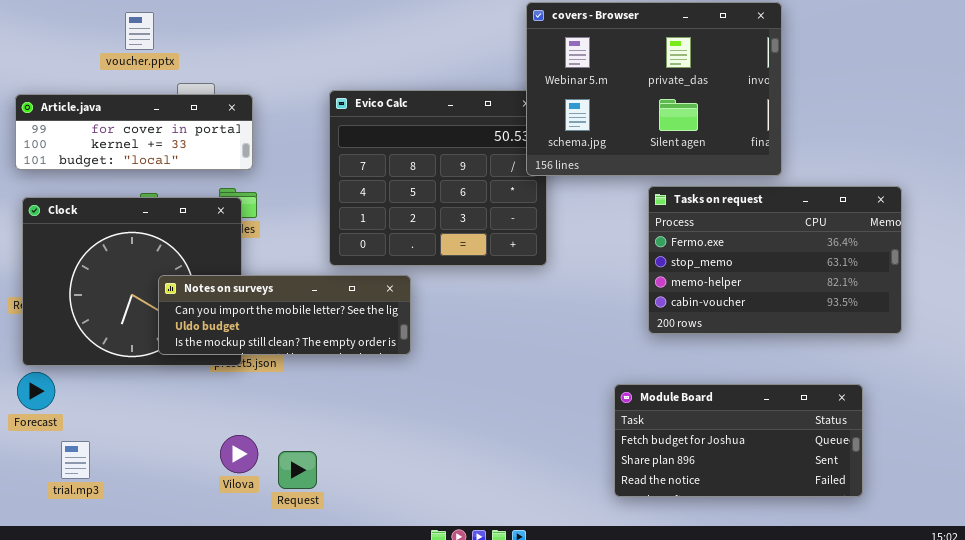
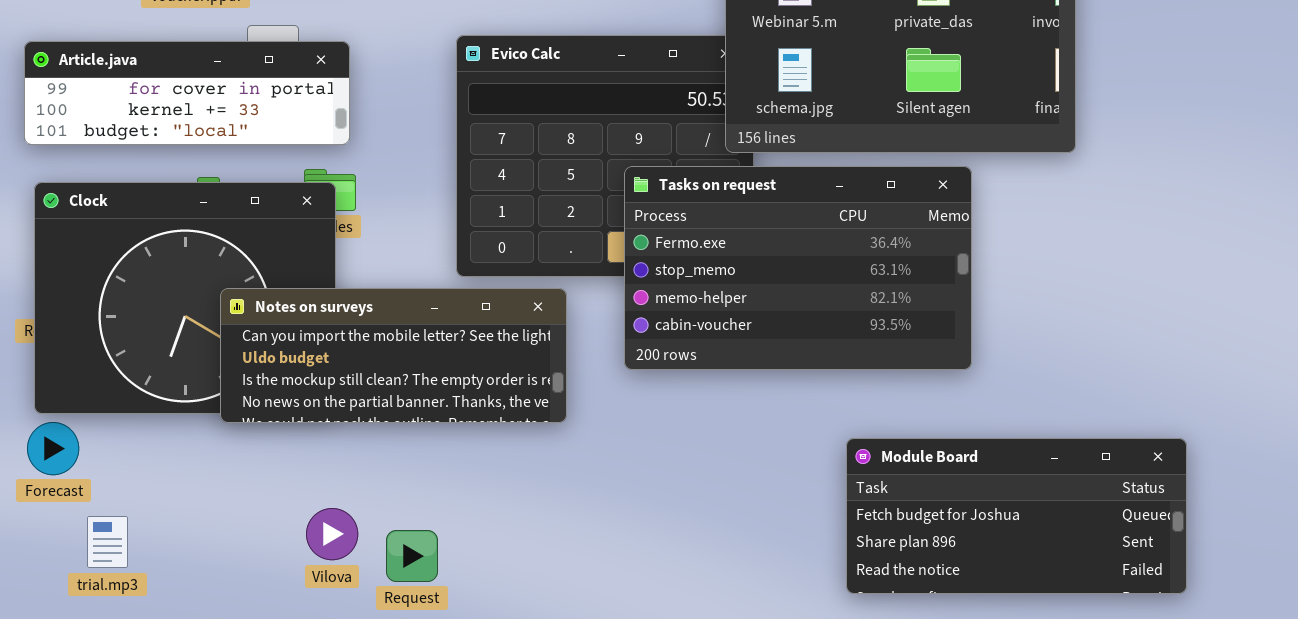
Tasks on request: [648,186,902,334] -> [624,166,972,370], moved
Notes on surveys: [158,275,411,355] -> [220,288,567,423], resized

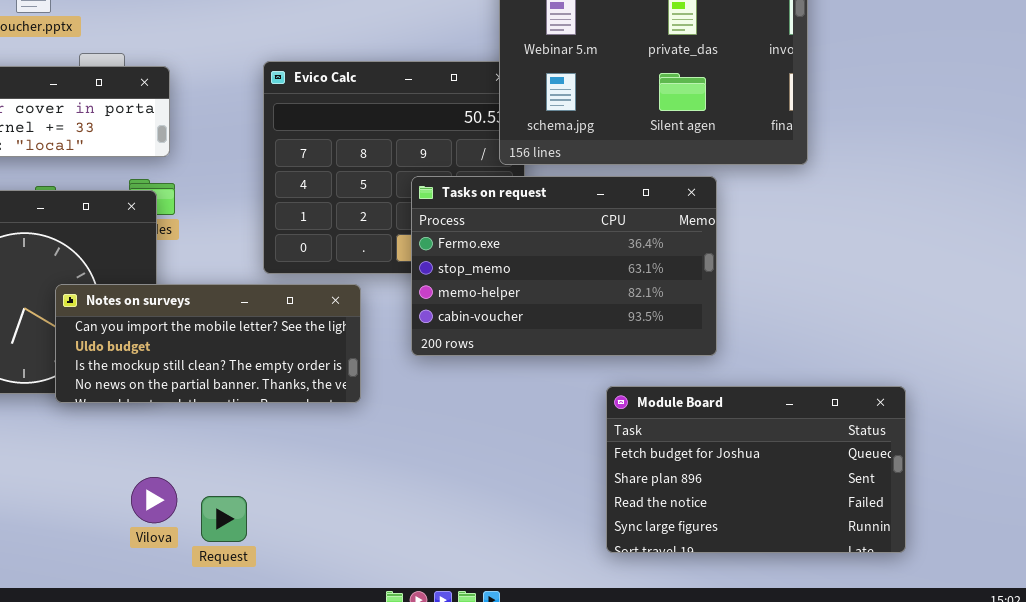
Module Board: [846,438,1187,594] -> [606,386,906,553], resized

